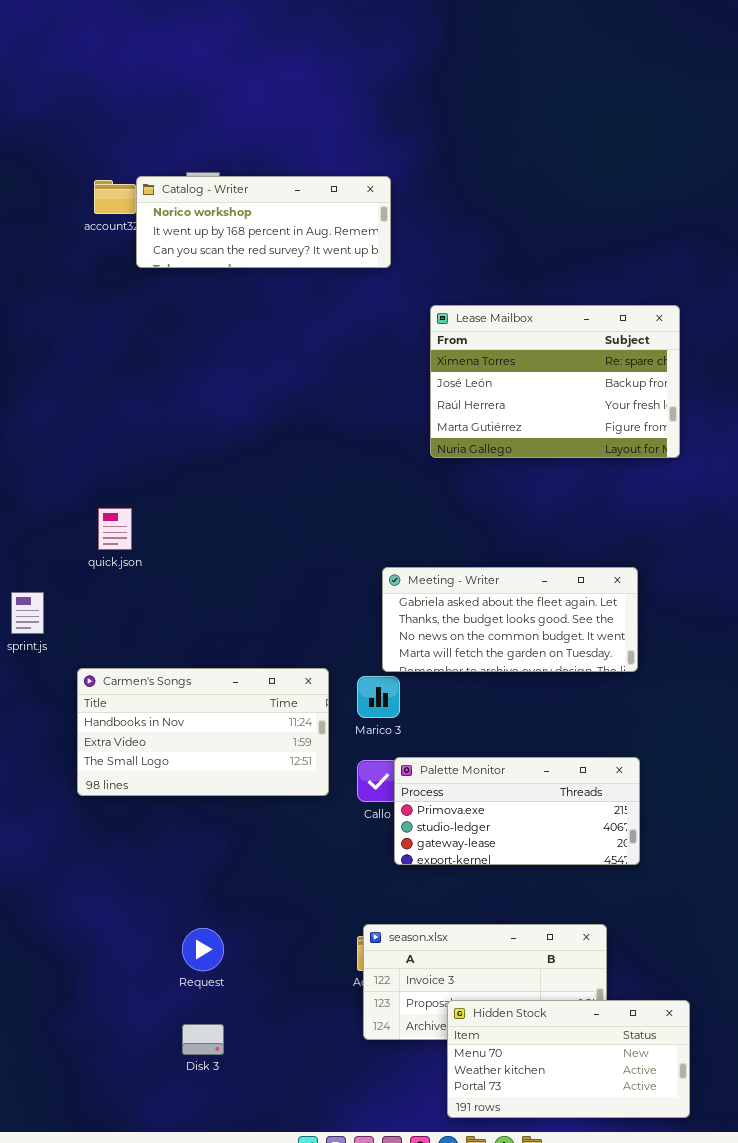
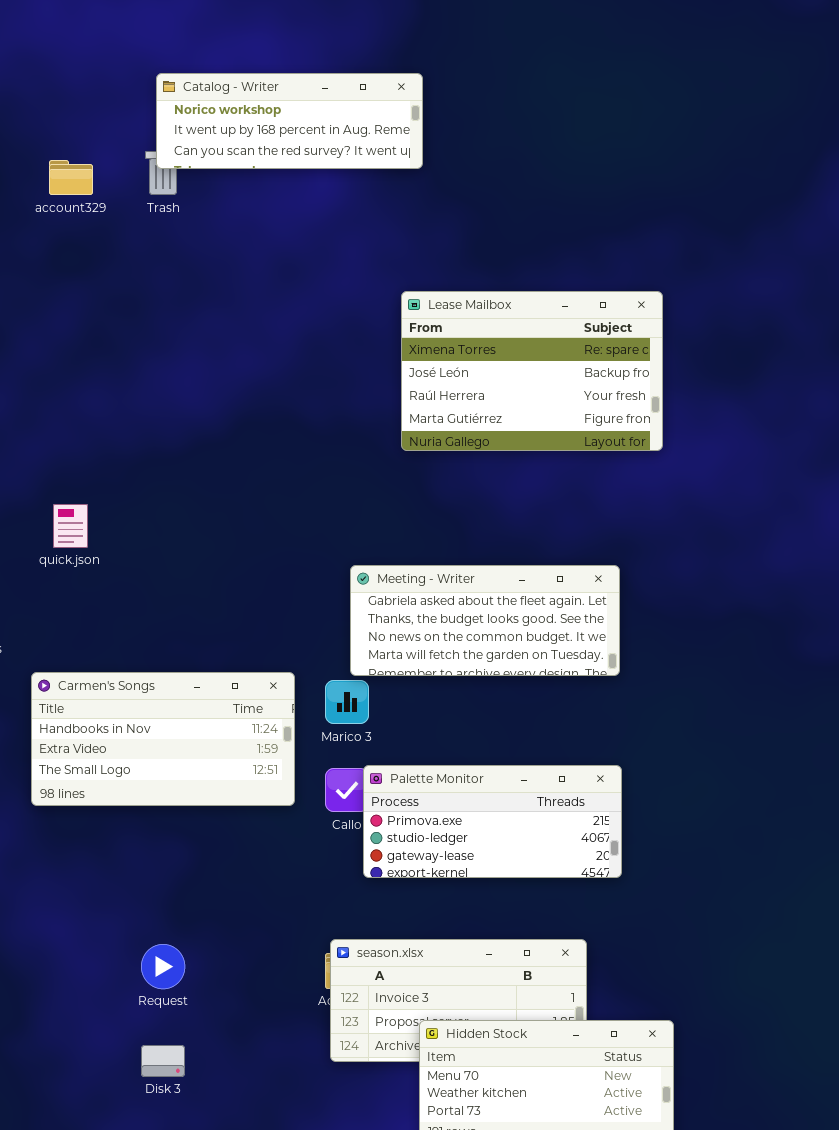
Catalog - Writer: [136,176,391,268] -> [156,73,423,169], moved

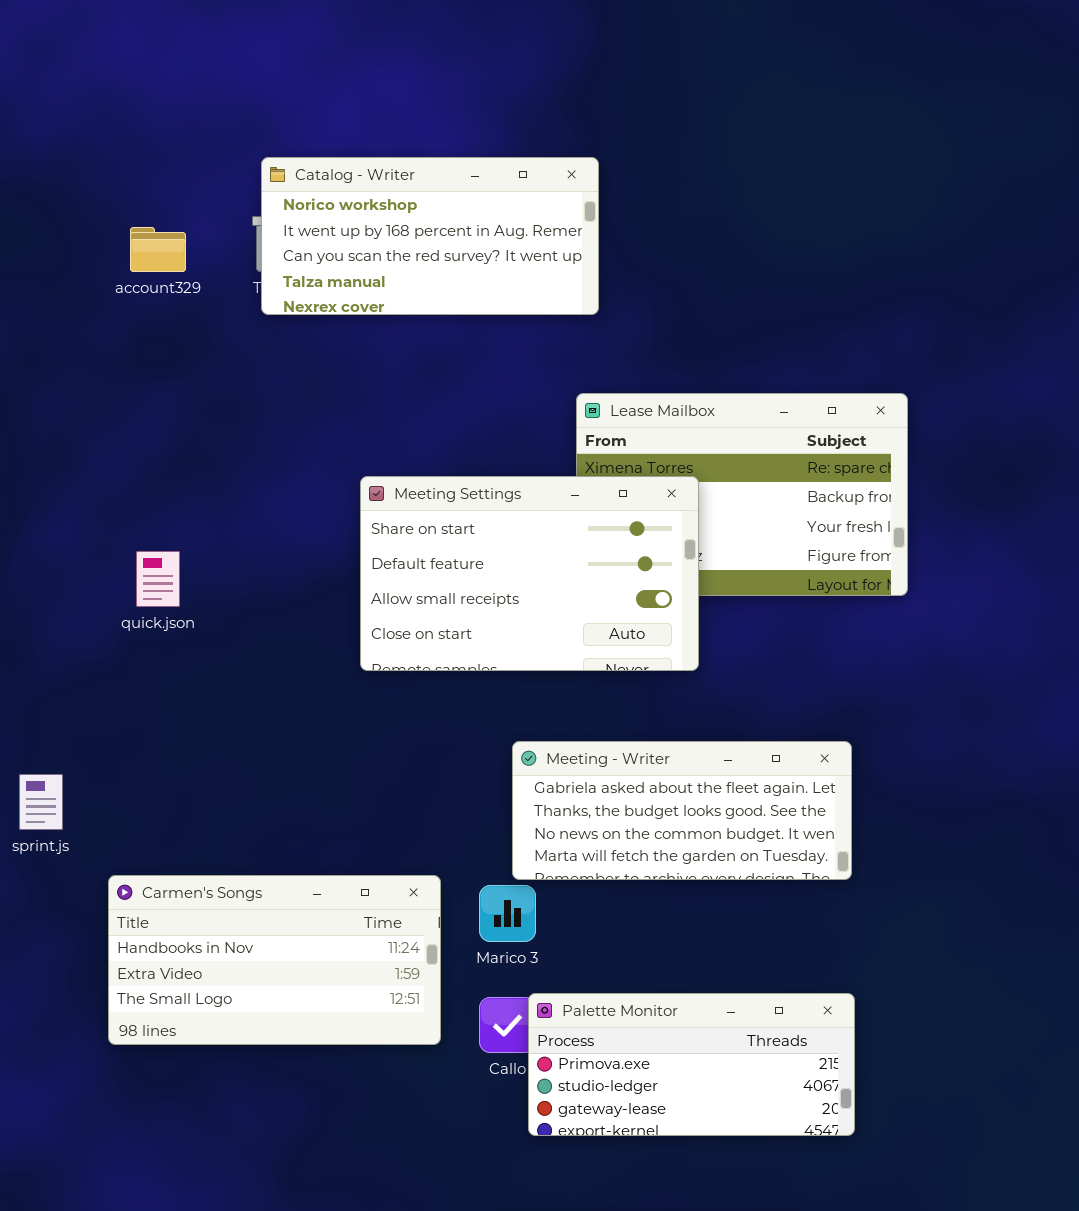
Catalog - Writer: [156,73,423,169] -> [261,157,599,315], moved, resized
Meeting Settings: none -> [360,476,699,671], opened
quick.json: [53,504,88,548] -> [136,551,180,607], moved

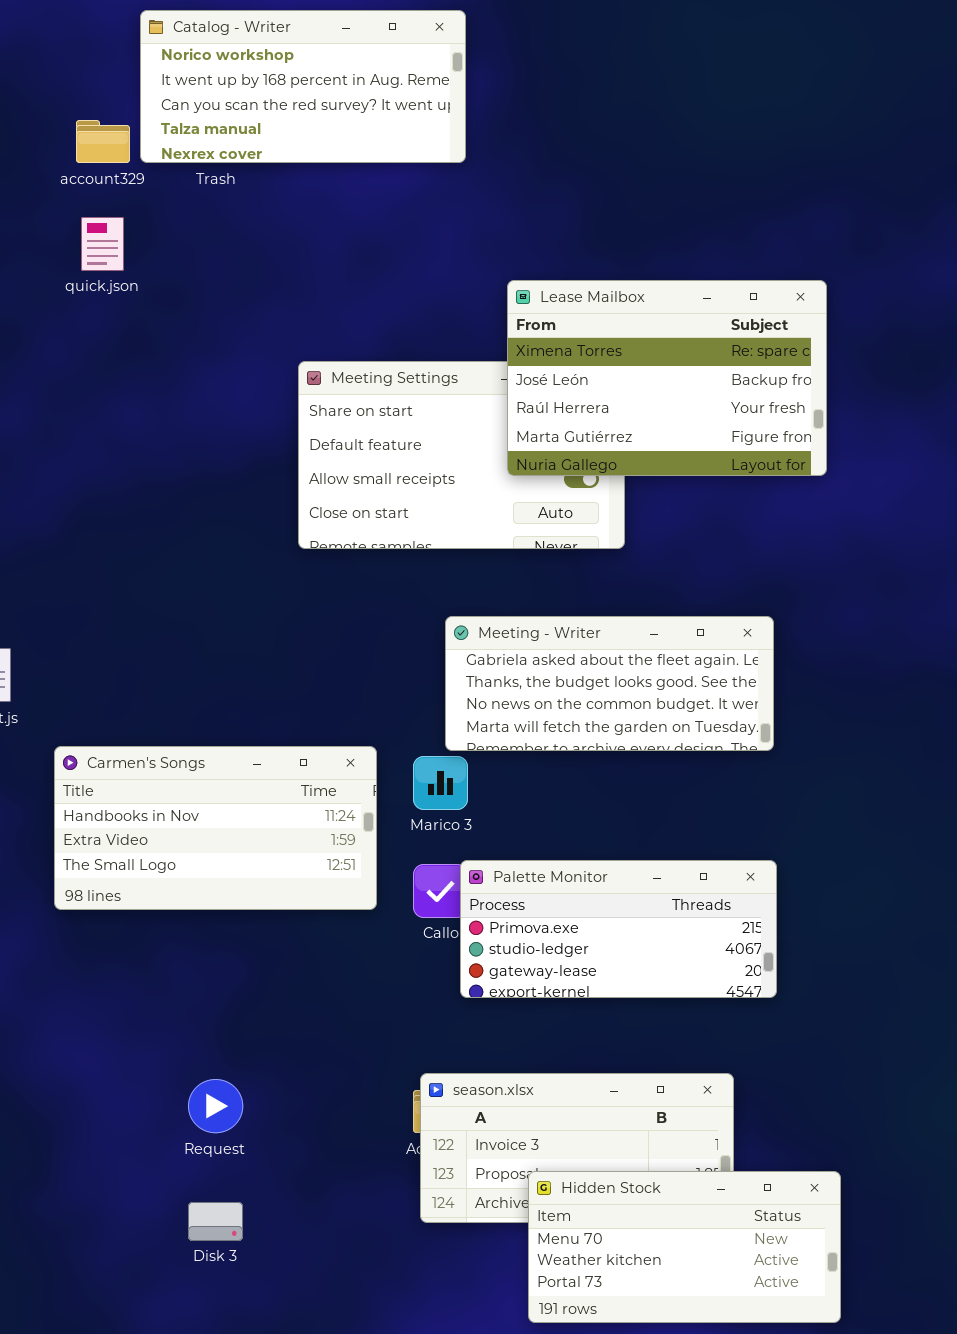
Catalog - Writer: [261,157,599,315] -> [140,10,466,163], moved
Lease Mailbox: [576,393,908,596] -> [507,280,827,476], raised
quick.json: [136,551,180,607] -> [81,217,124,271], moved

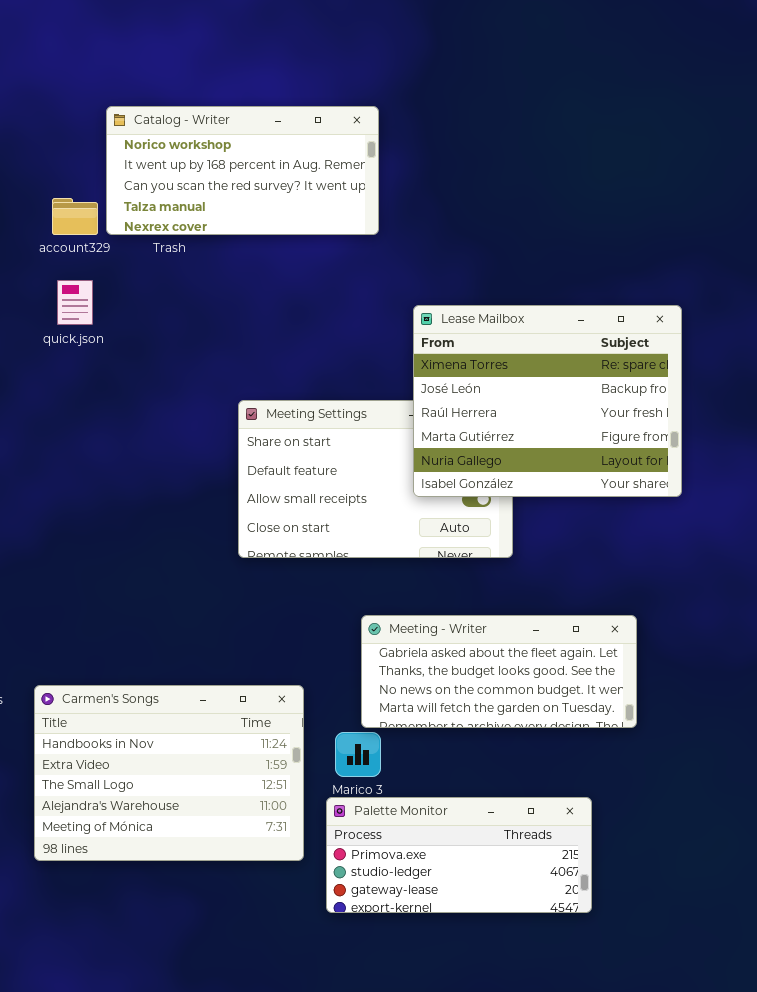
Lease Mailbox: [507,280,827,476] -> [413,305,682,497], resized
Carmen's Songs: [54,746,377,910] -> [34,685,304,861], resized
Palette Monitor: [460,860,777,998] -> [326,797,592,913], moved

